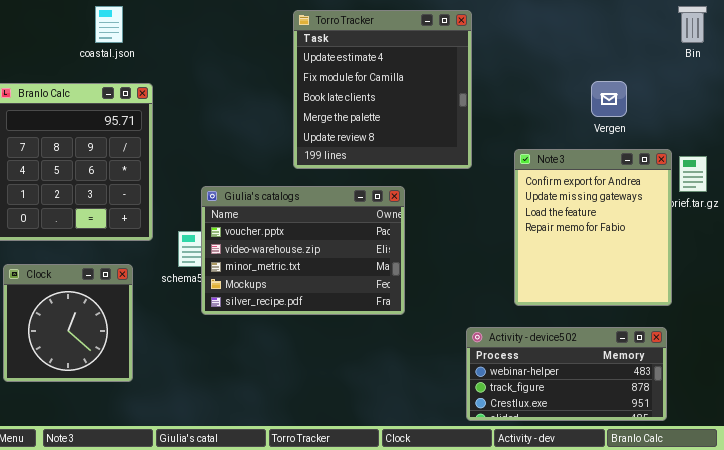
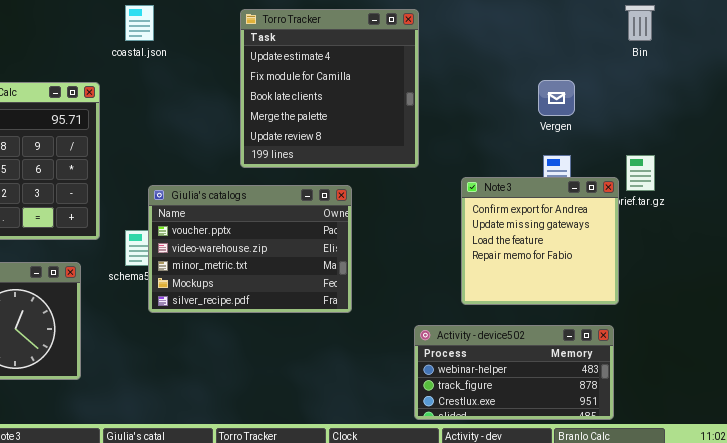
coastal.json: [95,6,123,43] -> [125,5,154,41], moved
Note 3: [514,149,672,306] -> [461,177,619,305], resized

